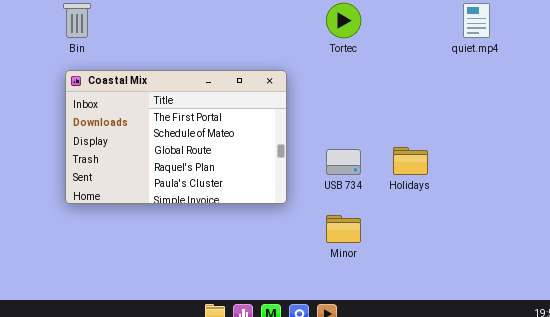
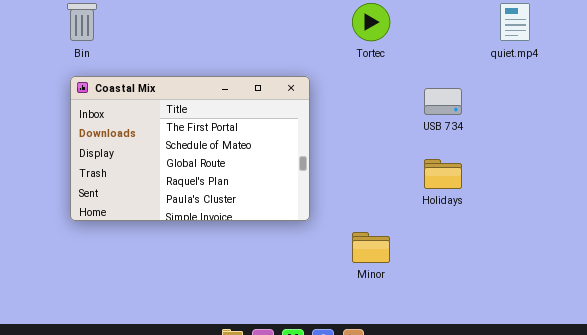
USB 734: [326,149,361,175] -> [424,88,462,115], moved

